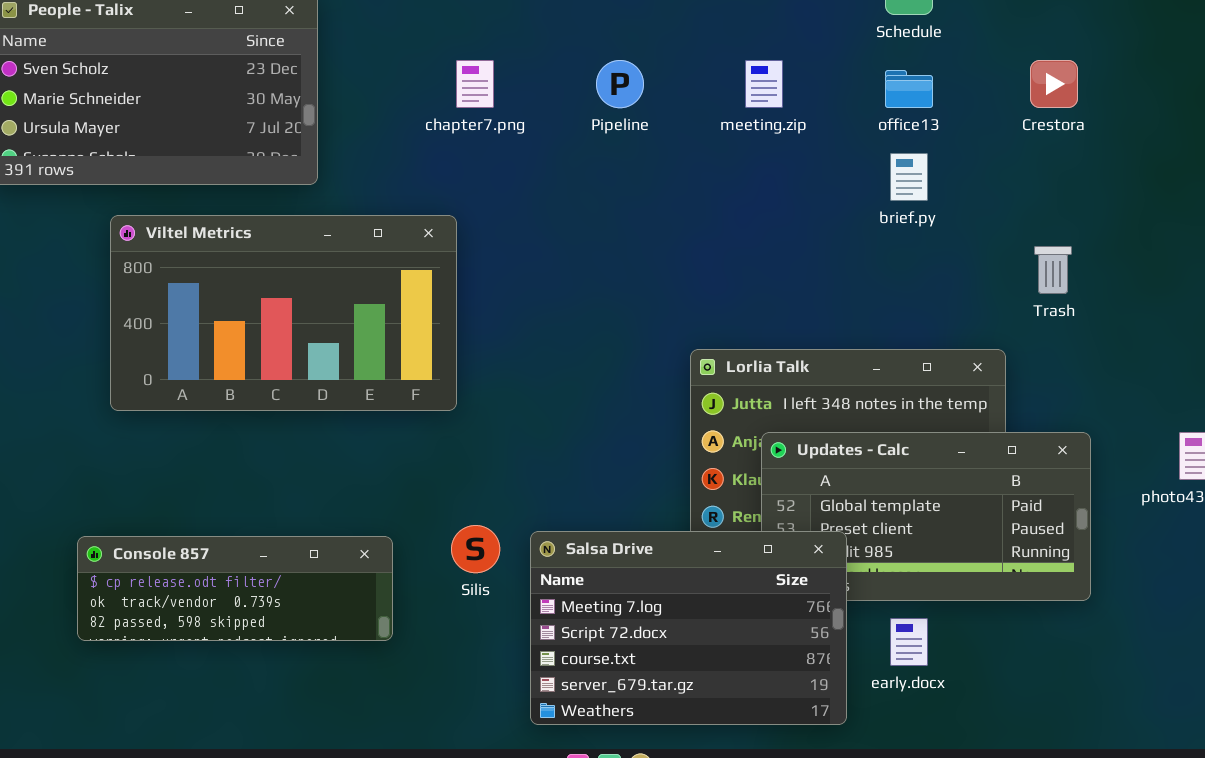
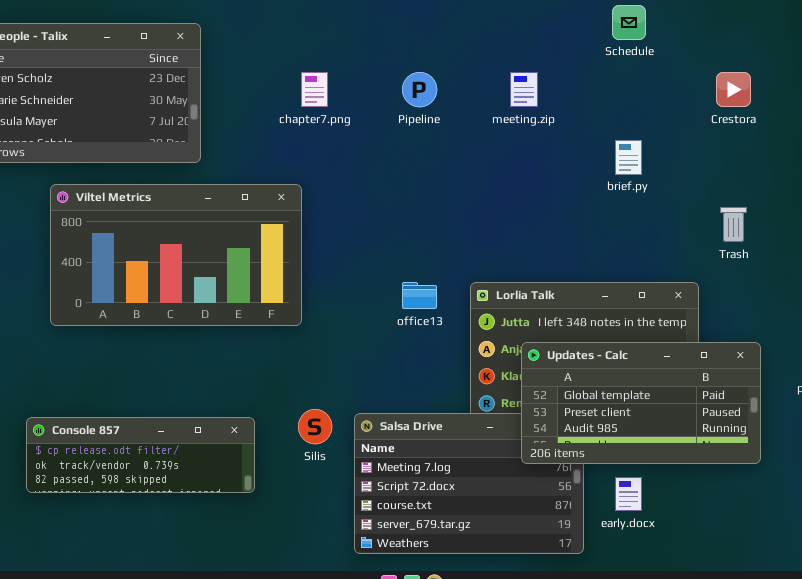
office13: [885,70,933,108] -> [402,282,437,309], moved
Updates - Calc: [761,432,1091,601] -> [521,342,761,464], raised

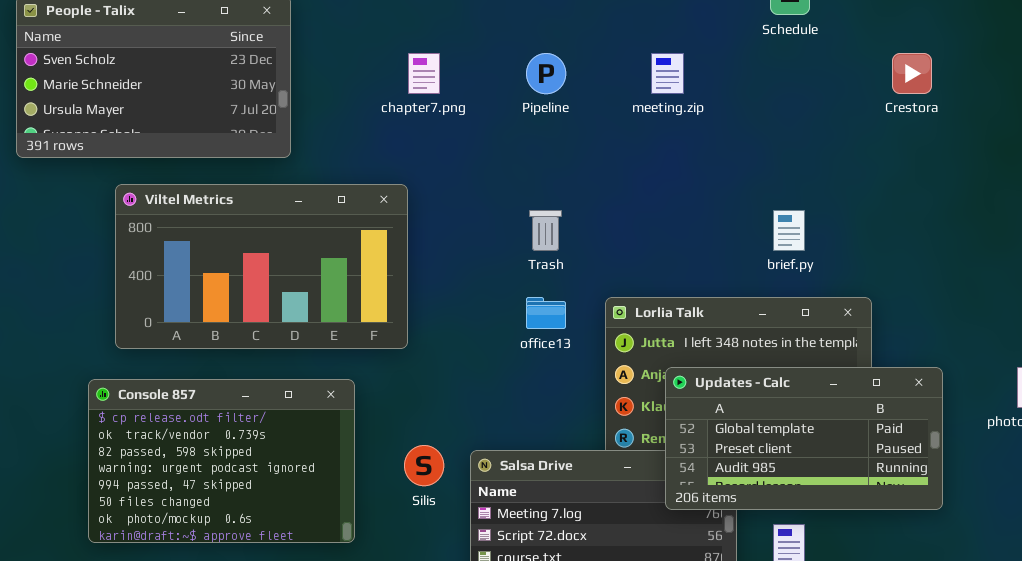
brief.py: [615,140,642,175] -> [773,210,805,251], moved
Trash: [720,207,747,242] -> [529,210,562,251], moved
Console 857: [26,417,255,493] -> [88,379,355,543], resized

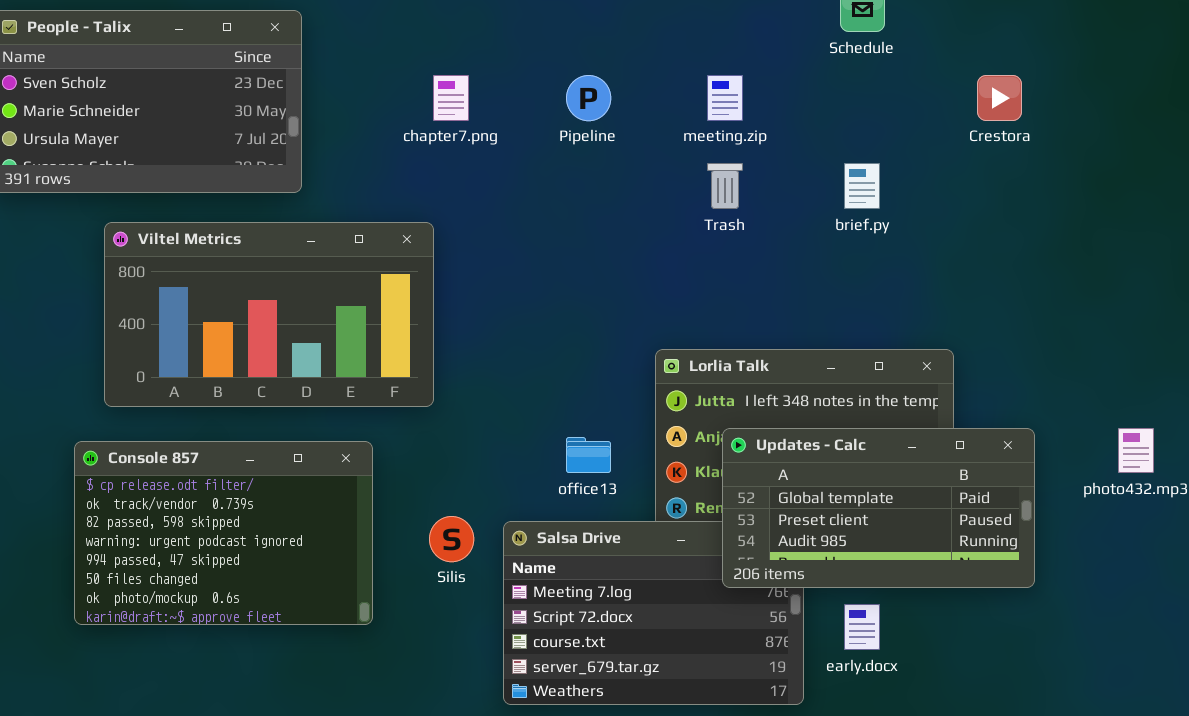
Trash: [529,210,562,251] -> [707,163,743,209], moved
brief.py: [773,210,805,251] -> [844,163,880,209], moved
office13: [526,297,566,329] -> [566,437,611,473], moved

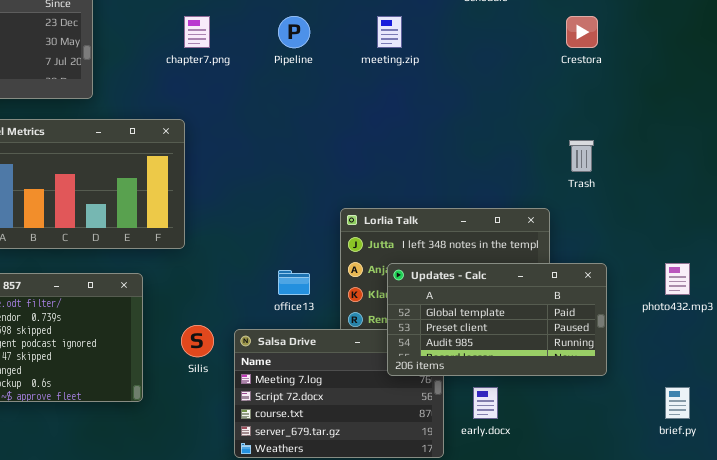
Trash: [707,163,743,209] -> [569,140,594,172], moved
brief.py: [844,163,880,209] -> [665,387,690,419], moved

